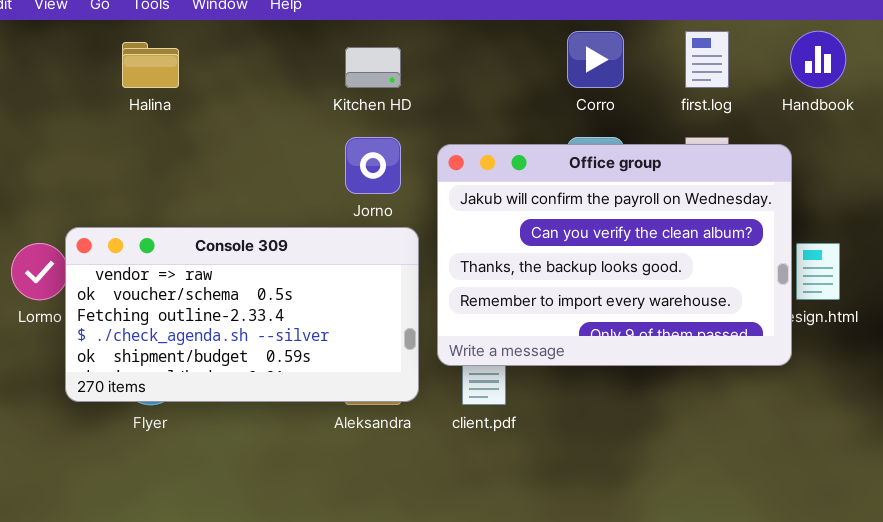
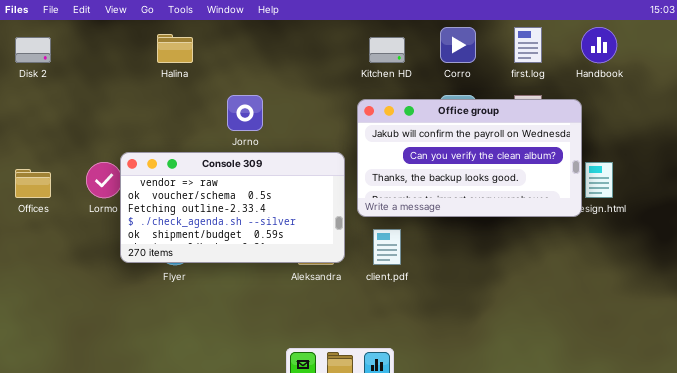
Kitchen HD: [345,47,401,88] -> [369,37,405,63], moved
Jorno: [345,137,401,194] -> [227,95,263,131], moved
Office group: [437,144,792,366] -> [357,99,582,217], resized

